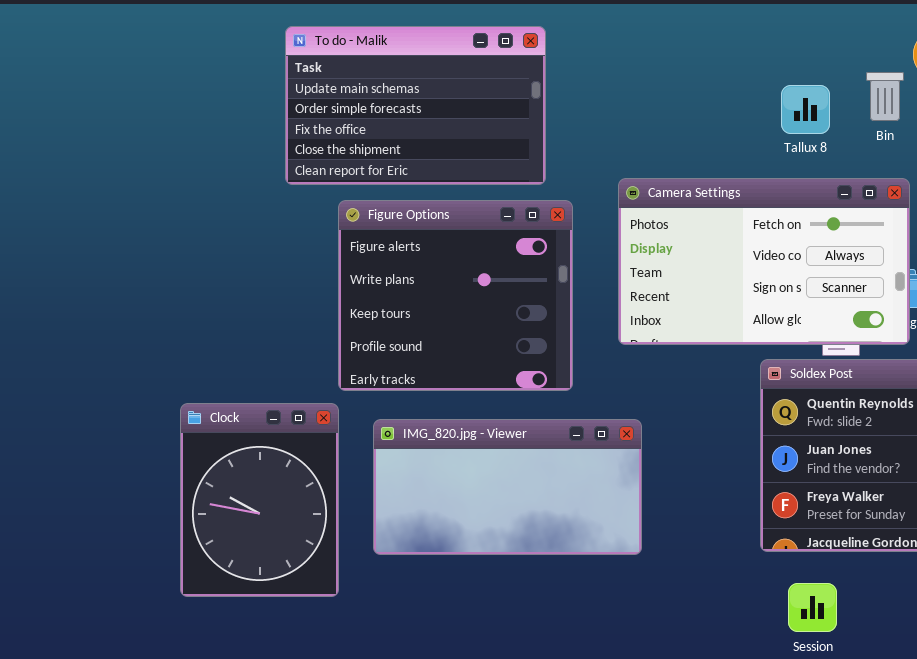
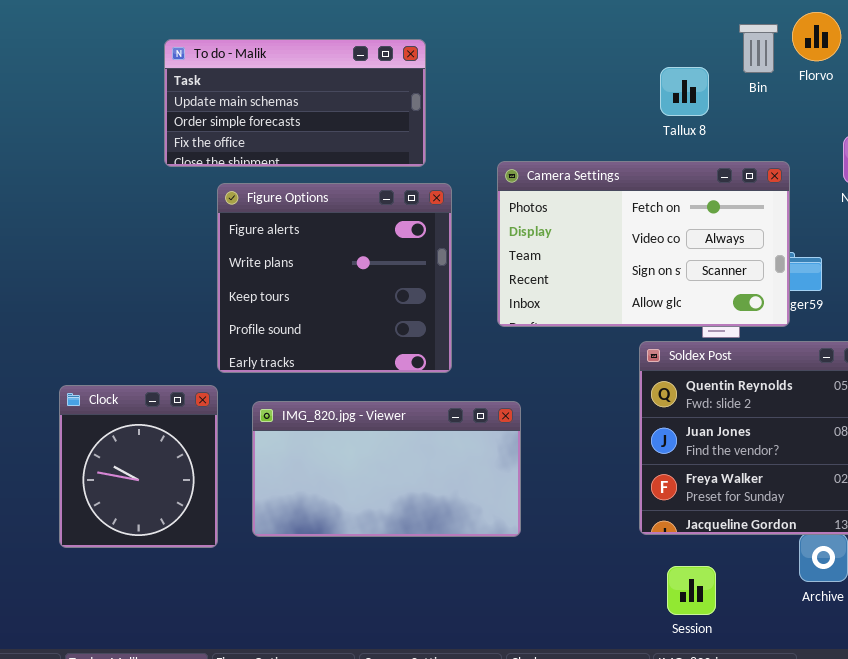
To do - Malik: [285,26,546,185] -> [164,39,426,167], resized
Bin: [866,72,904,121] -> [739,24,778,73], moved
Clock: [180,403,339,597] -> [59,385,218,548], resized

